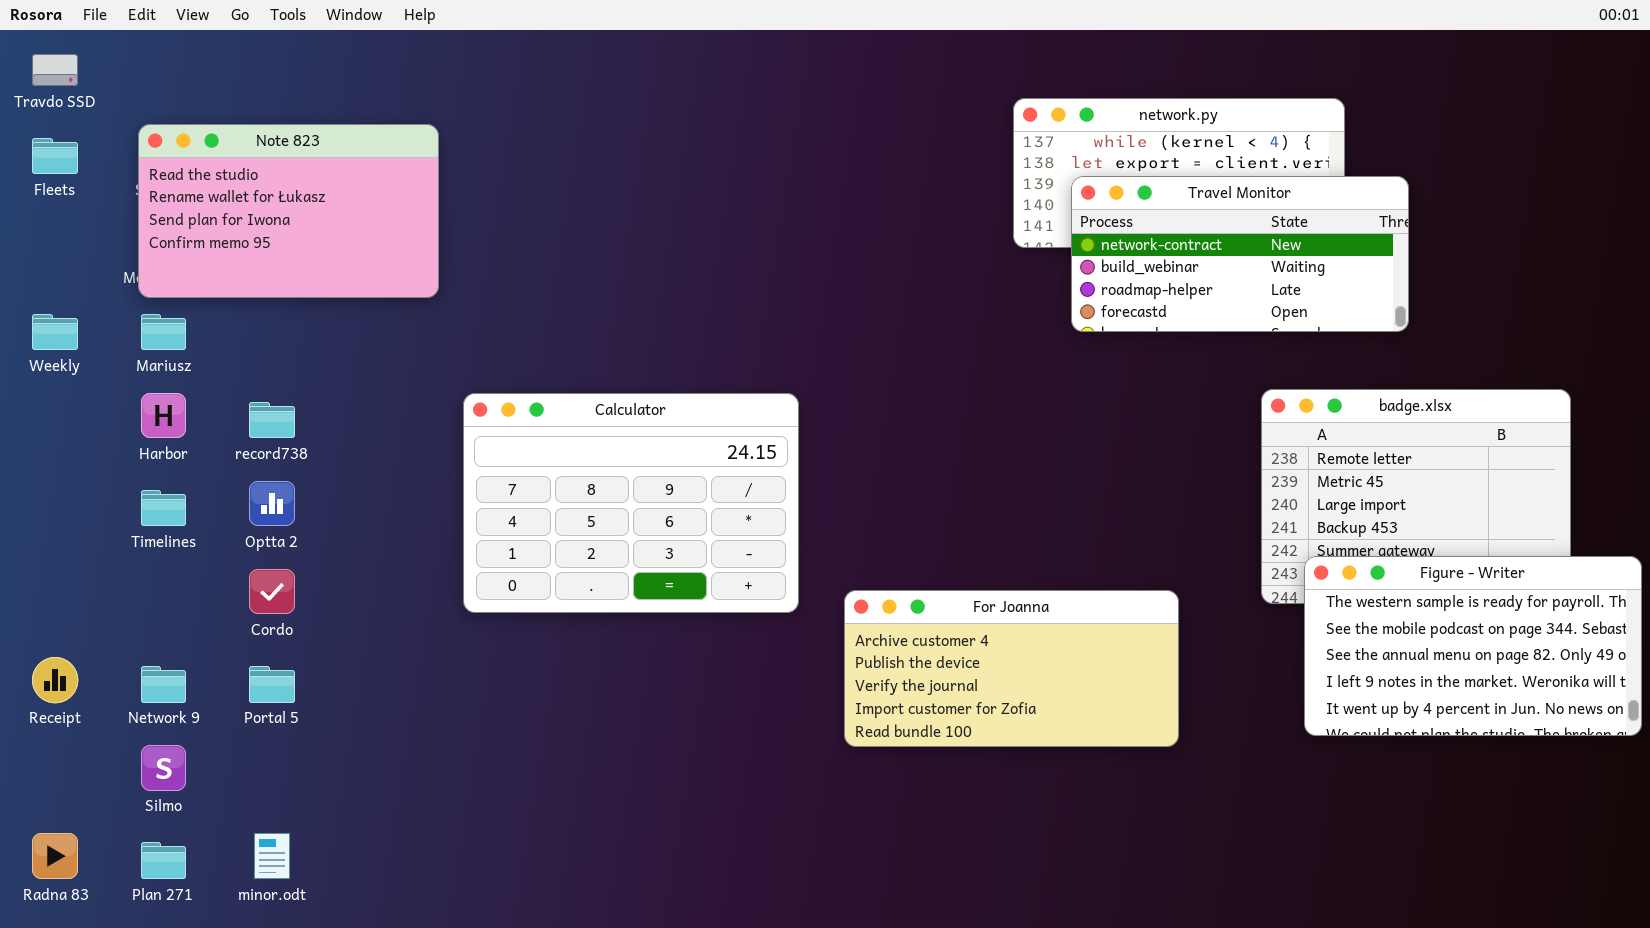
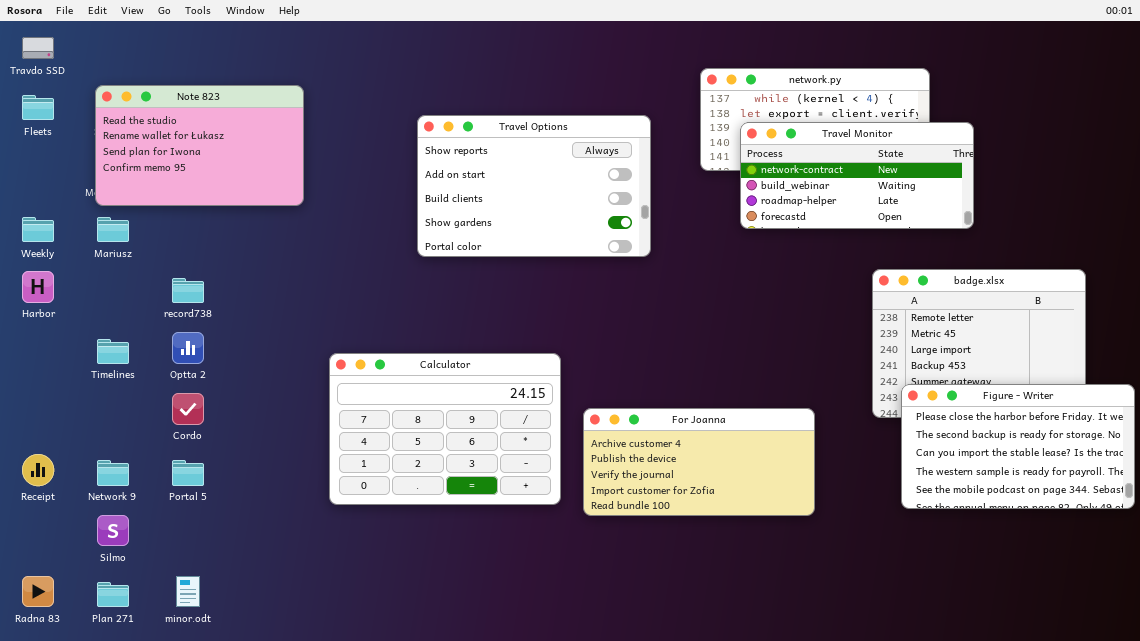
Travel Options: none -> [417,115,651,257], opened
Harbor: [141,393,186,438] -> [22,271,54,303], moved
Calculator: [463,393,799,613] -> [329,353,561,505], moved
Figure - Writer: [1304,556,1642,736] -> [901,384,1135,509], scrolled up 3 rows

